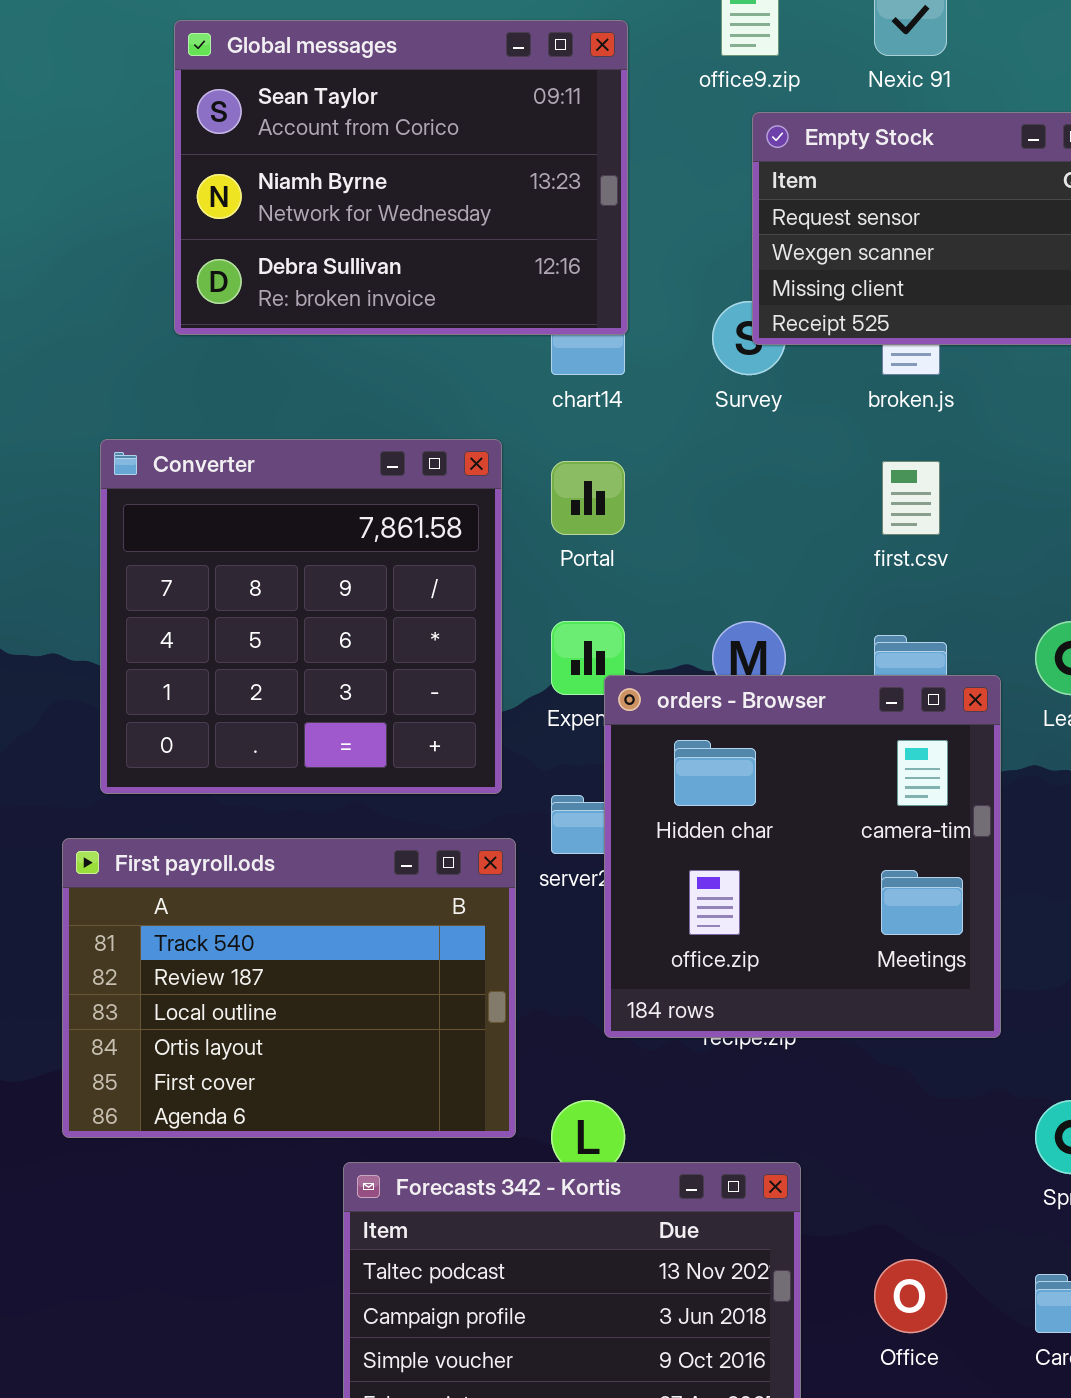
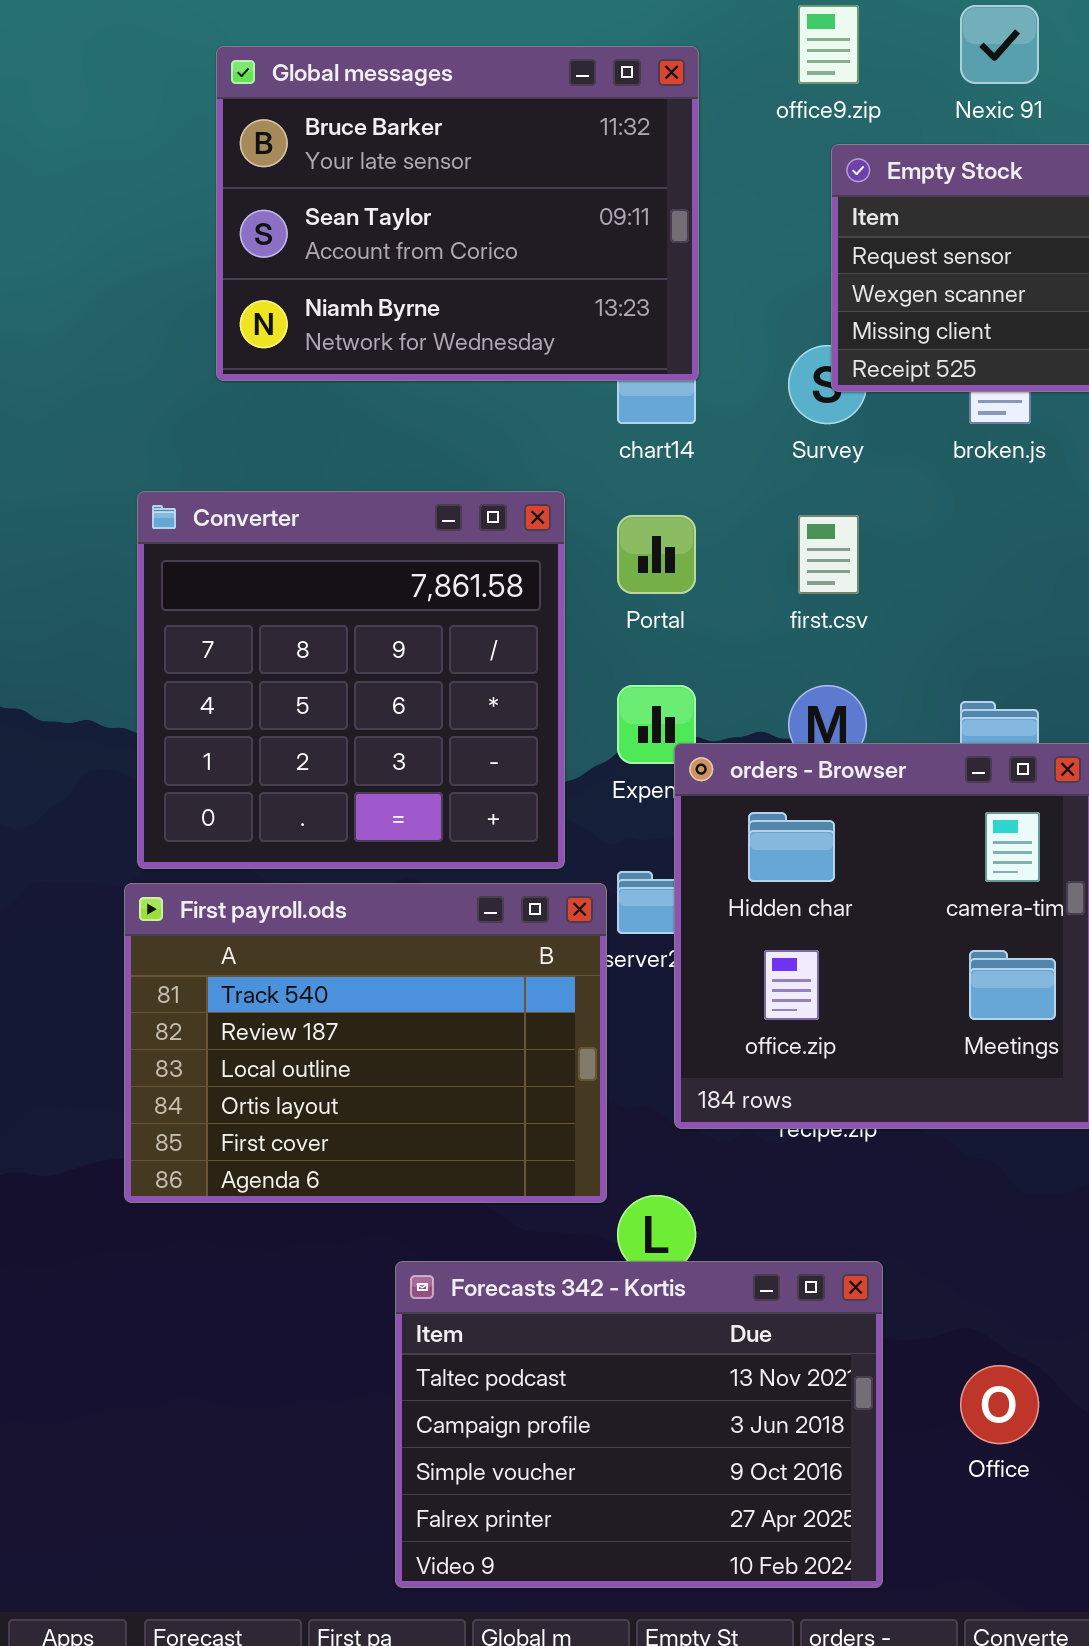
Global messages: [174,20,628,335] -> [216,46,699,381], scrolled up 1 row
first.csv: [882,461,940,535] -> [798,515,859,594], moved
First payroll.ods: [62,838,516,1138] -> [124,883,607,1203], moved

